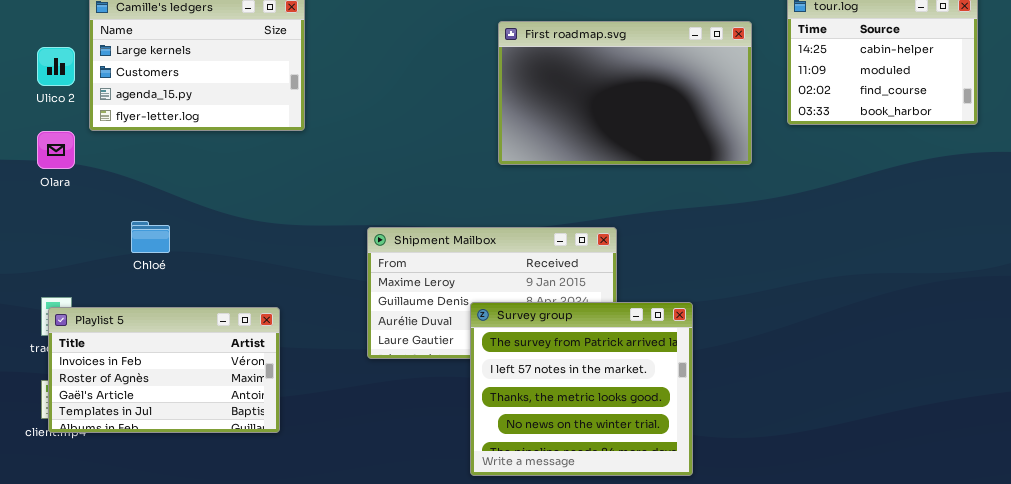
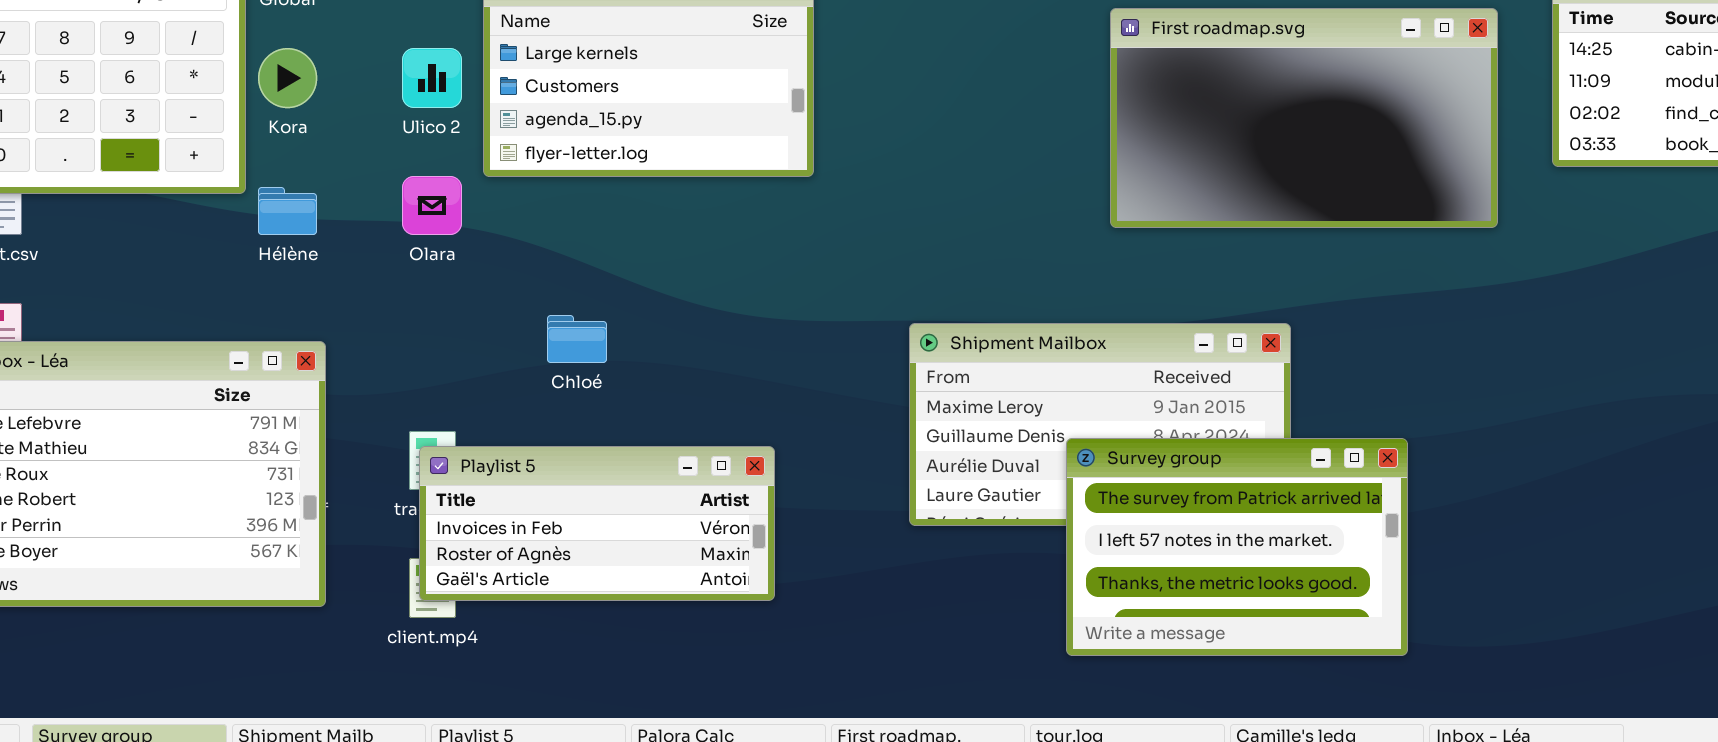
Survey group: [470,302,693,476] -> [1066,438,1408,656], resized
Playlist 5: [48,307,280,433] -> [419,446,775,601], resized

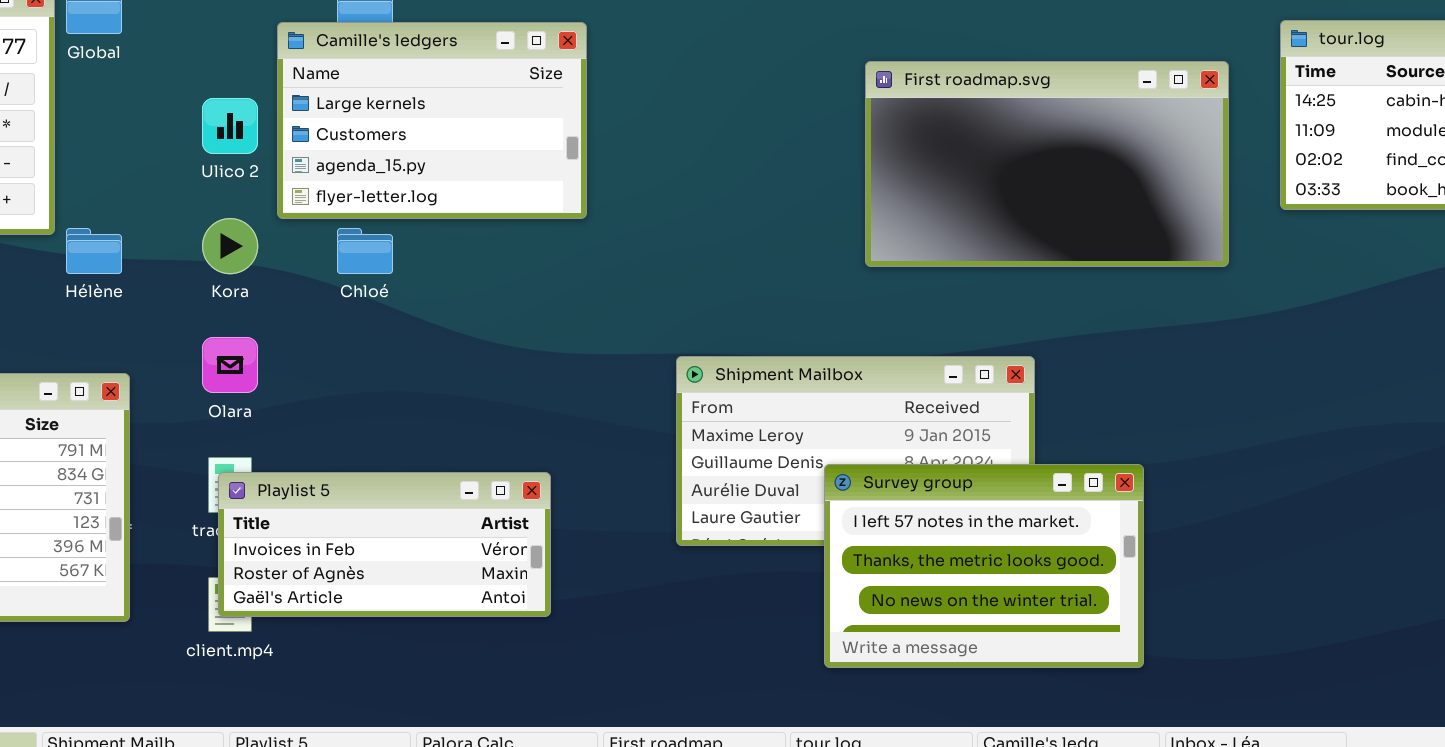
Kora: [258,48,317,108] -> [202,218,258,274], moved
Olara: [402,176,462,235] -> [202,337,258,393], moved
Chloé: [547,315,607,363] -> [337,228,393,274], moved
Survey group: [1066,438,1408,656] -> [824,464,1144,668], scrolled down 1 row

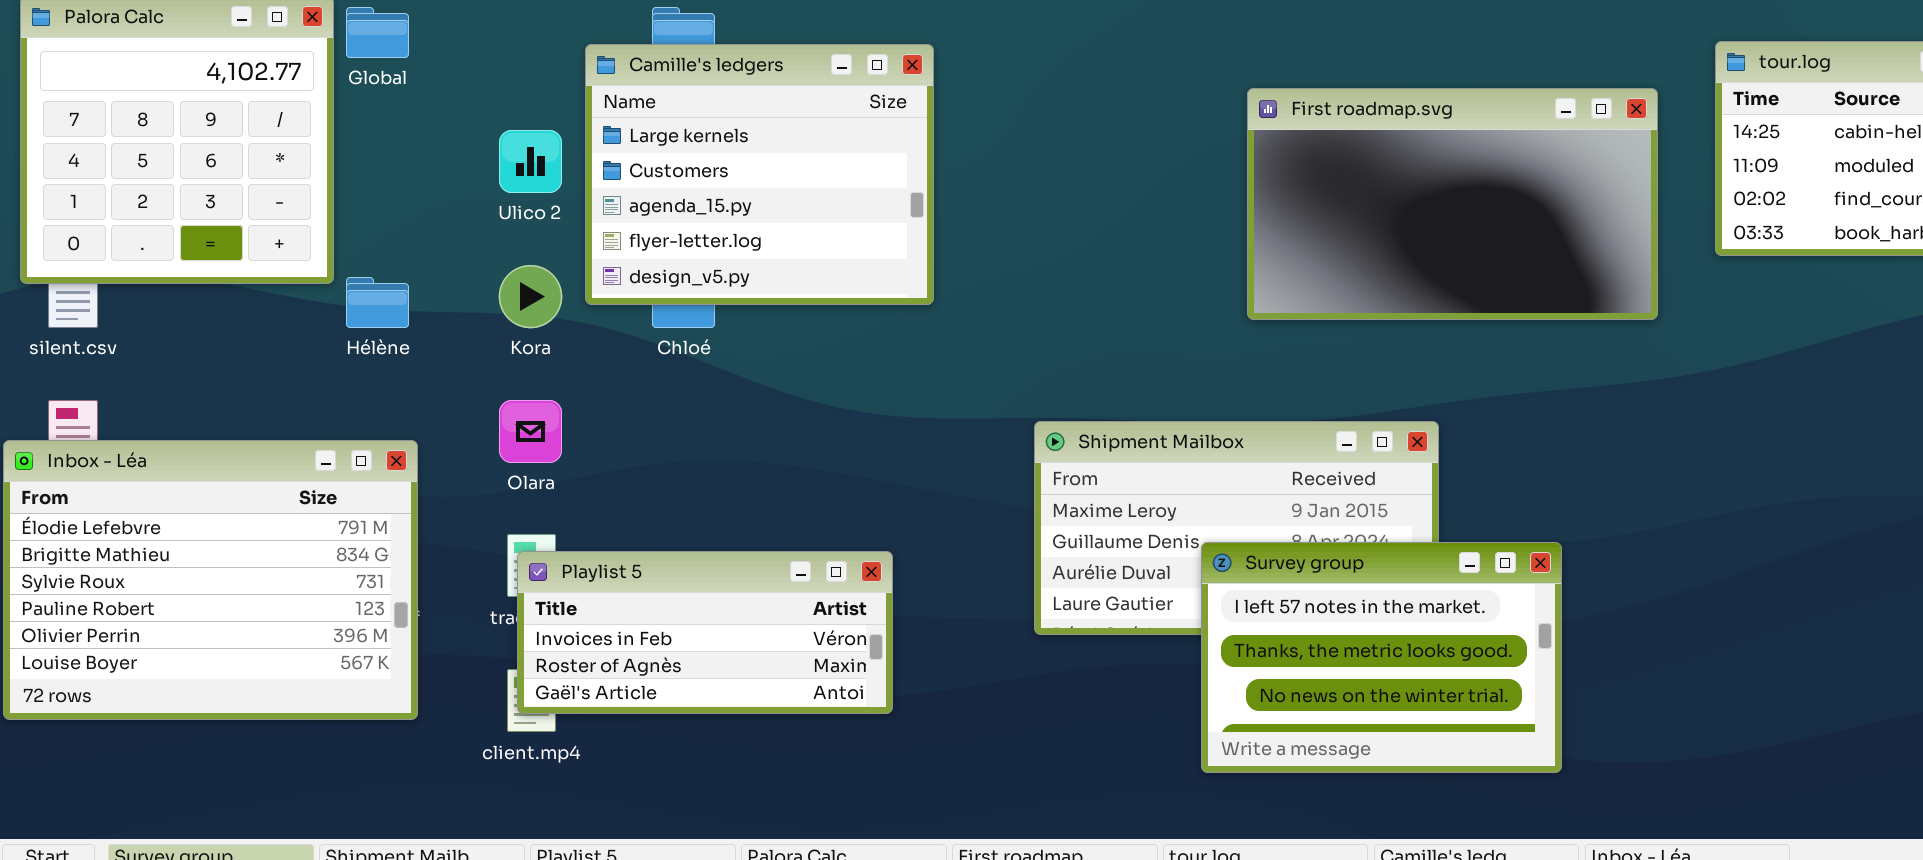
Camille's ledgers: [277,22,587,219] -> [585,44,934,305], resized

